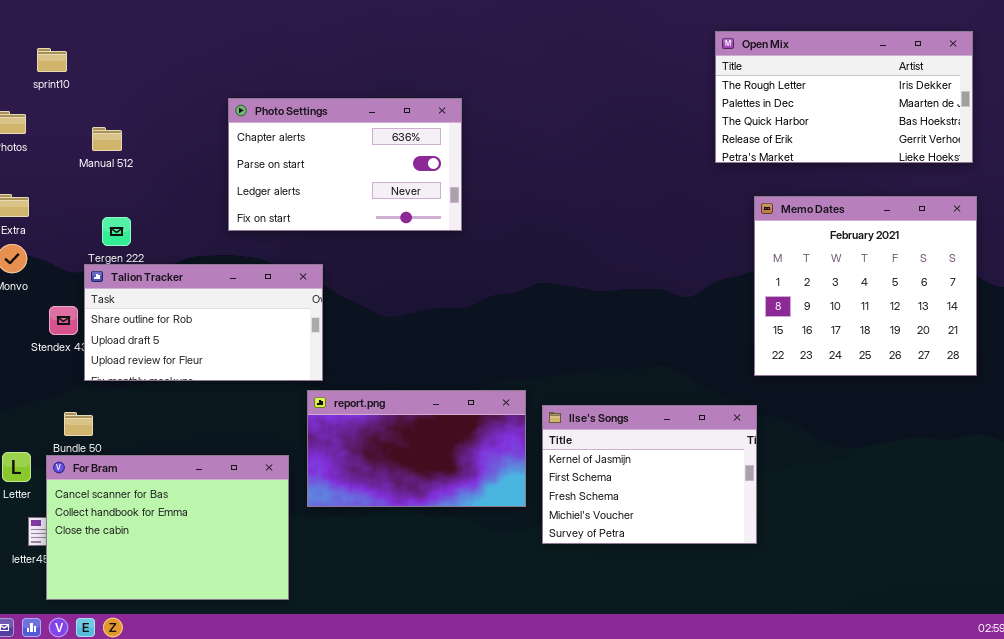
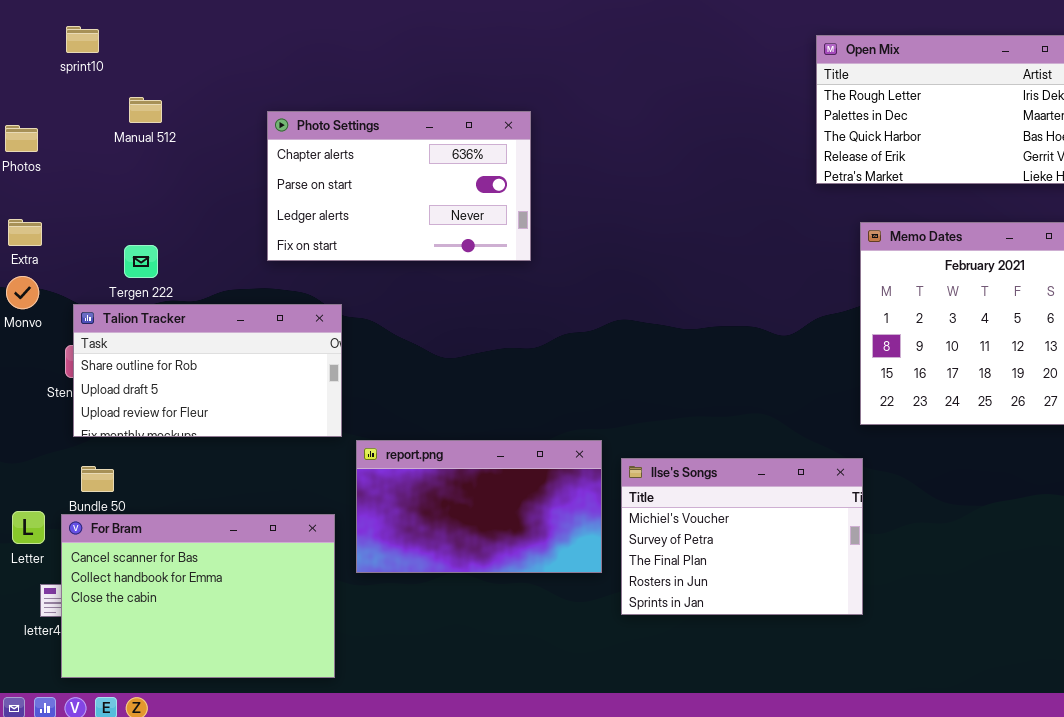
sprint10: [37,48,67,72] -> [66,26,99,53], moved
Manual 512: [92,127,122,151] -> [129,97,162,123], moved
Talion Tracker: [84,264,323,381] -> [73,304,342,437], moved
Ilse's Songs: [542,405,757,544] -> [621,458,863,615], scrolled down 3 rows

